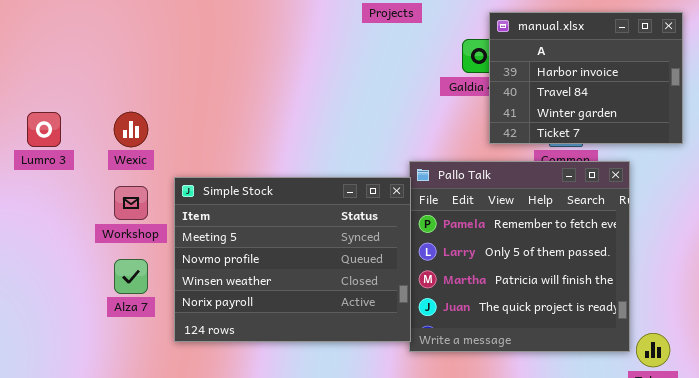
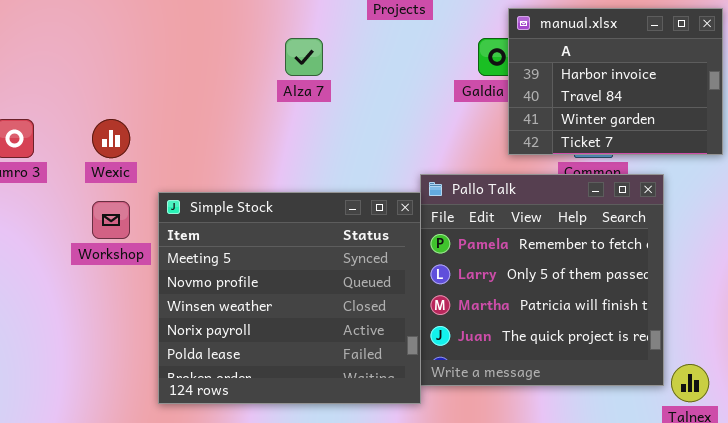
Simple Stock: [174,177,411,342] -> [158,192,421,404], resized
Alza 7: [114,259,148,294] -> [285,38,323,76], moved

